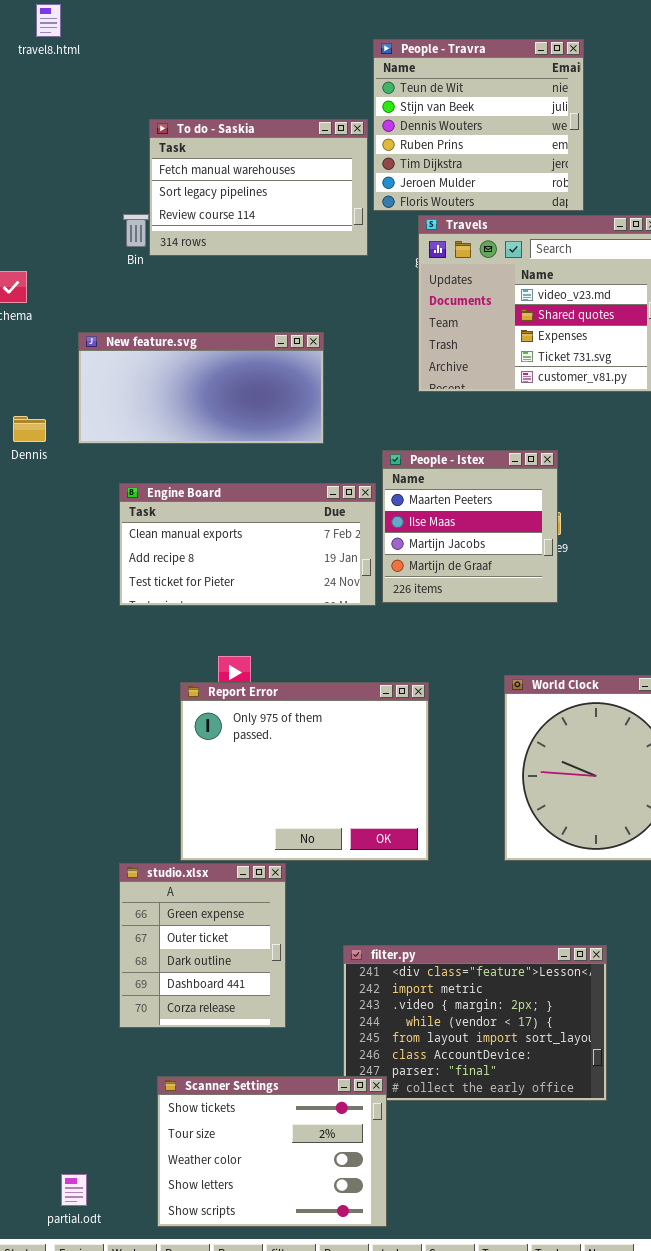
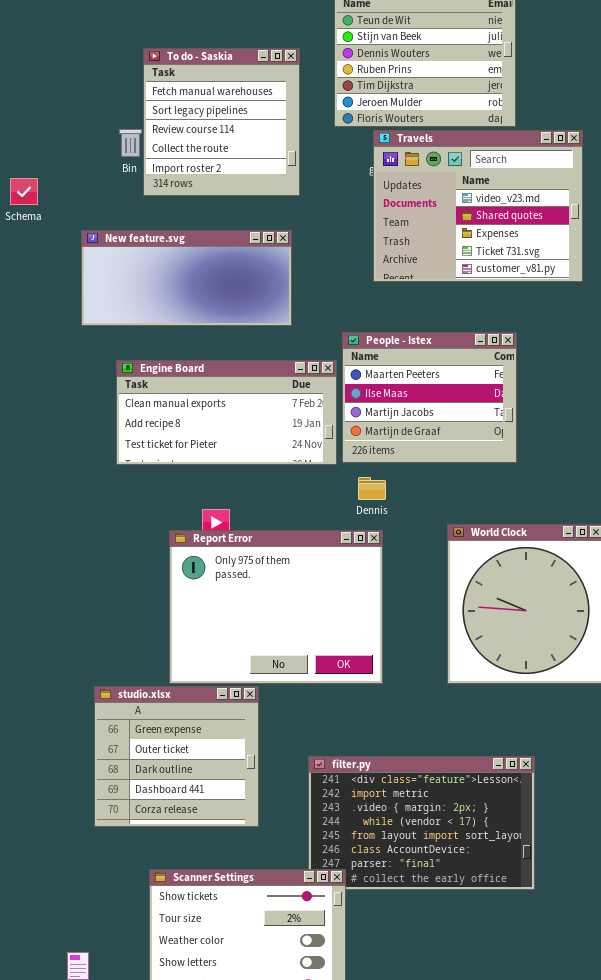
To do - Saskia: [149,119,368,256] -> [143,48,300,196], resized
Dennis: [13,416,46,442] -> [358,477,386,500], moved
People - Istex: [382,450,558,603] -> [342,332,517,463], resized
studio.xlsx: [119,863,286,1028] -> [94,686,259,827], resized

